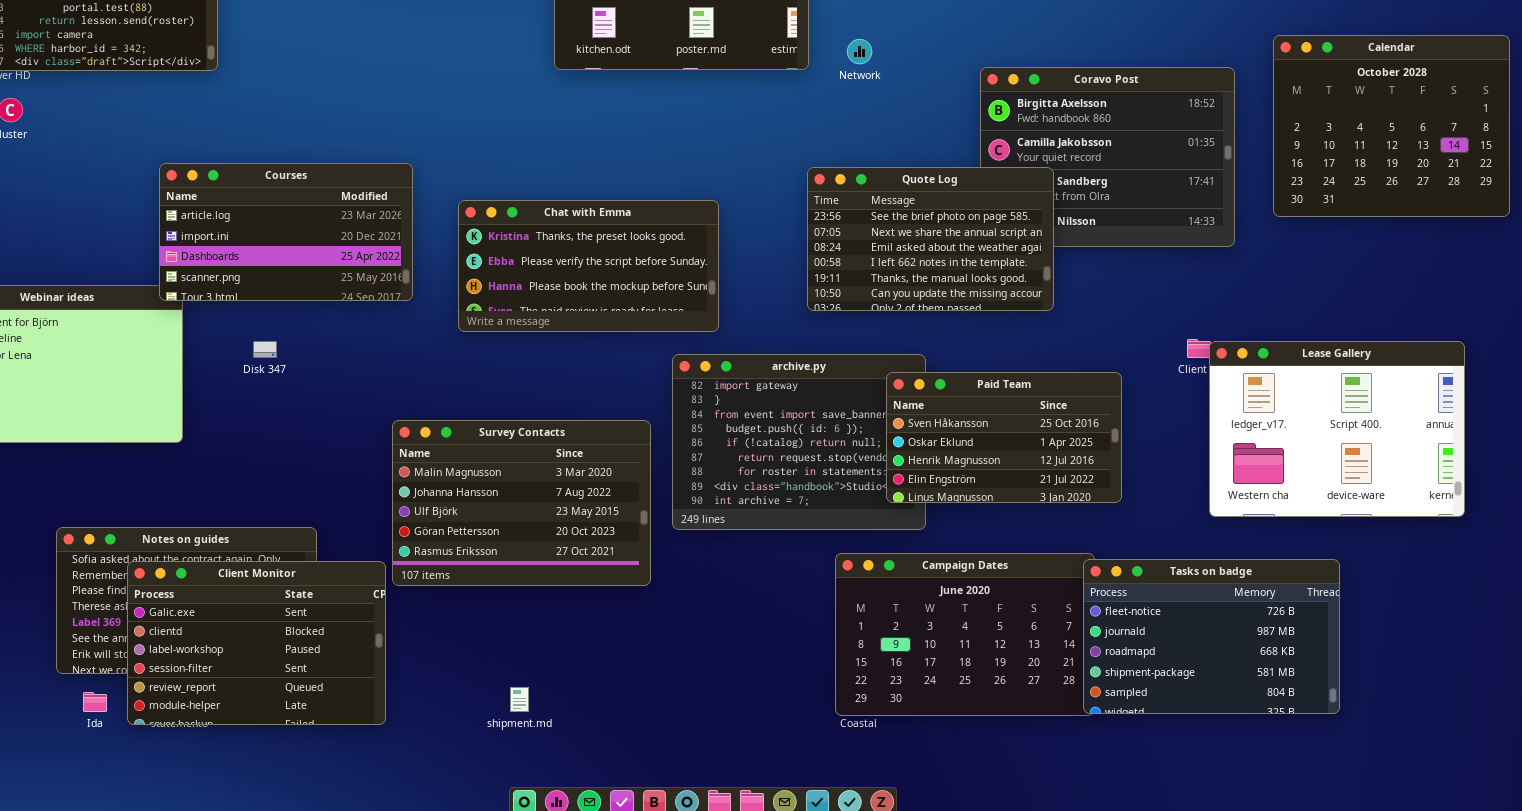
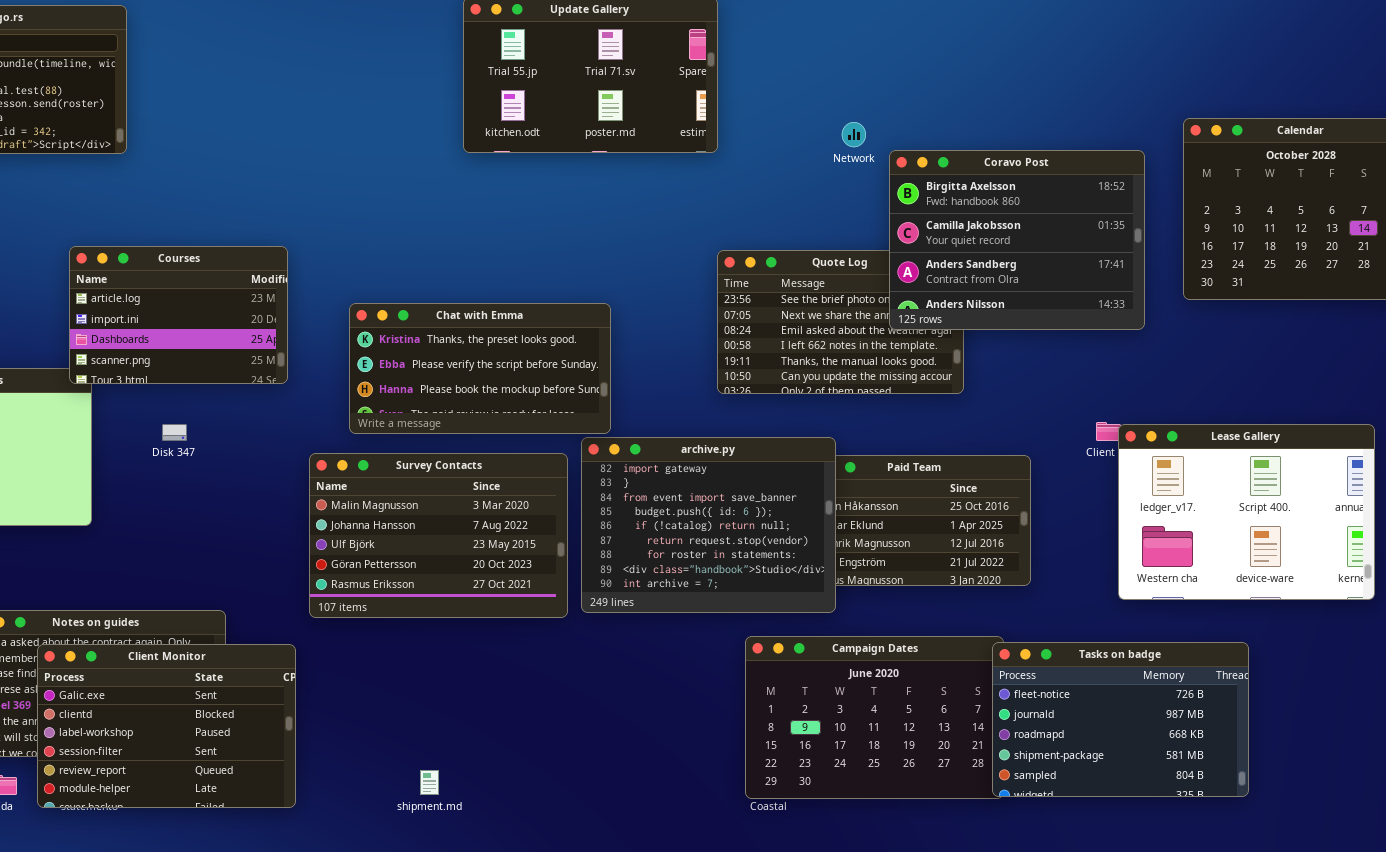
Network: [847,39,872,64] -> [842,122,866,147], moved
Coravo Post: [980,67,1235,247] -> [889,150,1145,330], raised
Courses: [159,163,413,301] -> [69,246,288,384], resized
Chat with Emma: [458,200,719,332] -> [349,303,611,434], moved
archive.py: [672,354,926,530] -> [581,437,836,613], raised
Survey Contacts: [392,420,651,586] -> [309,453,568,618], moved

